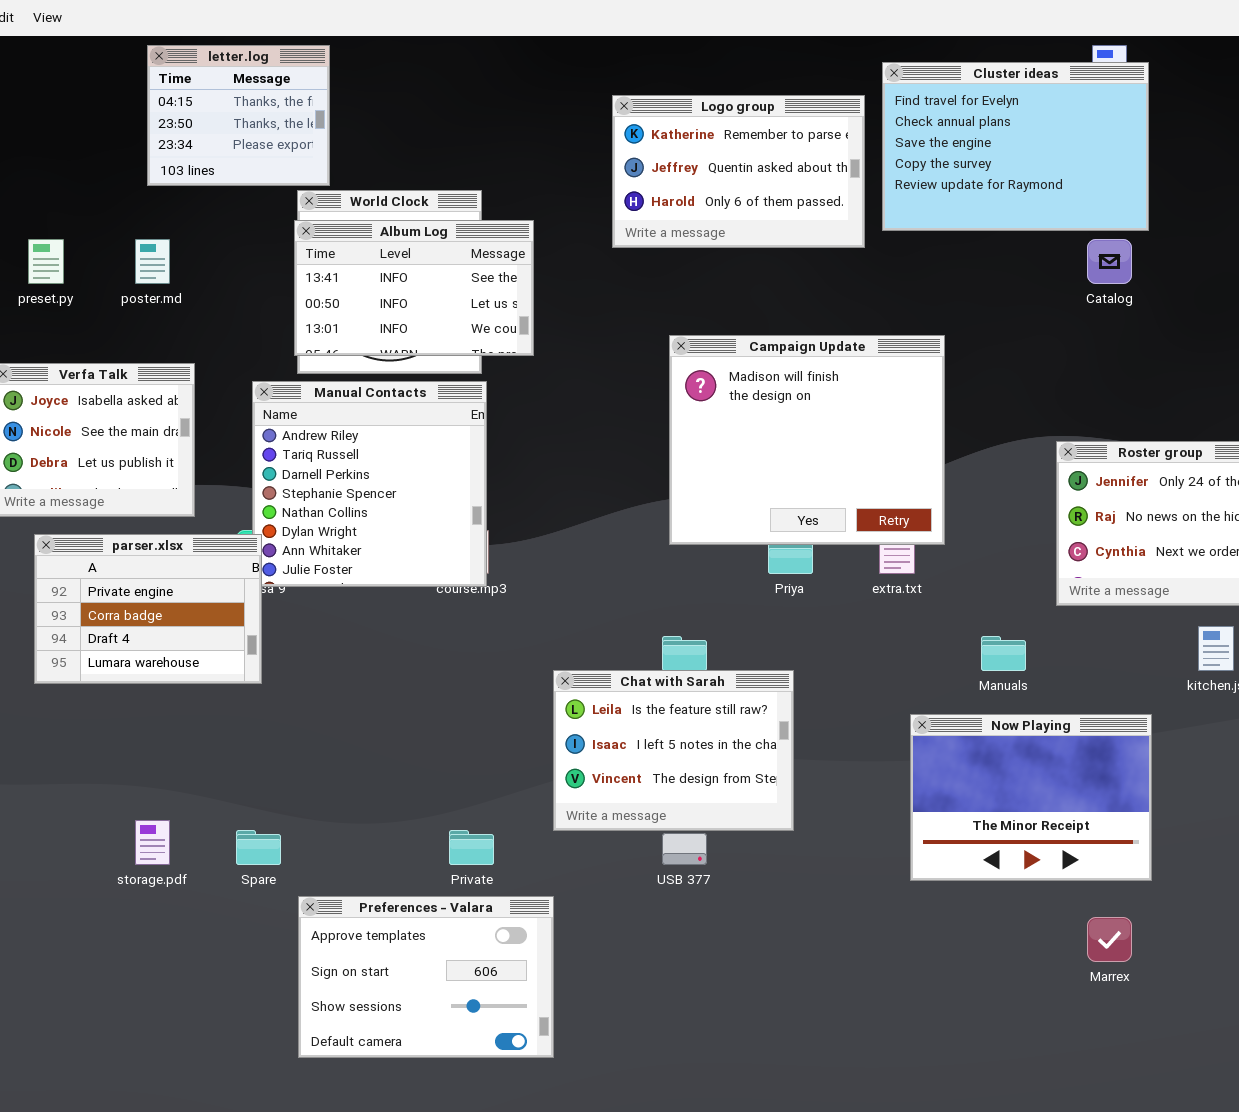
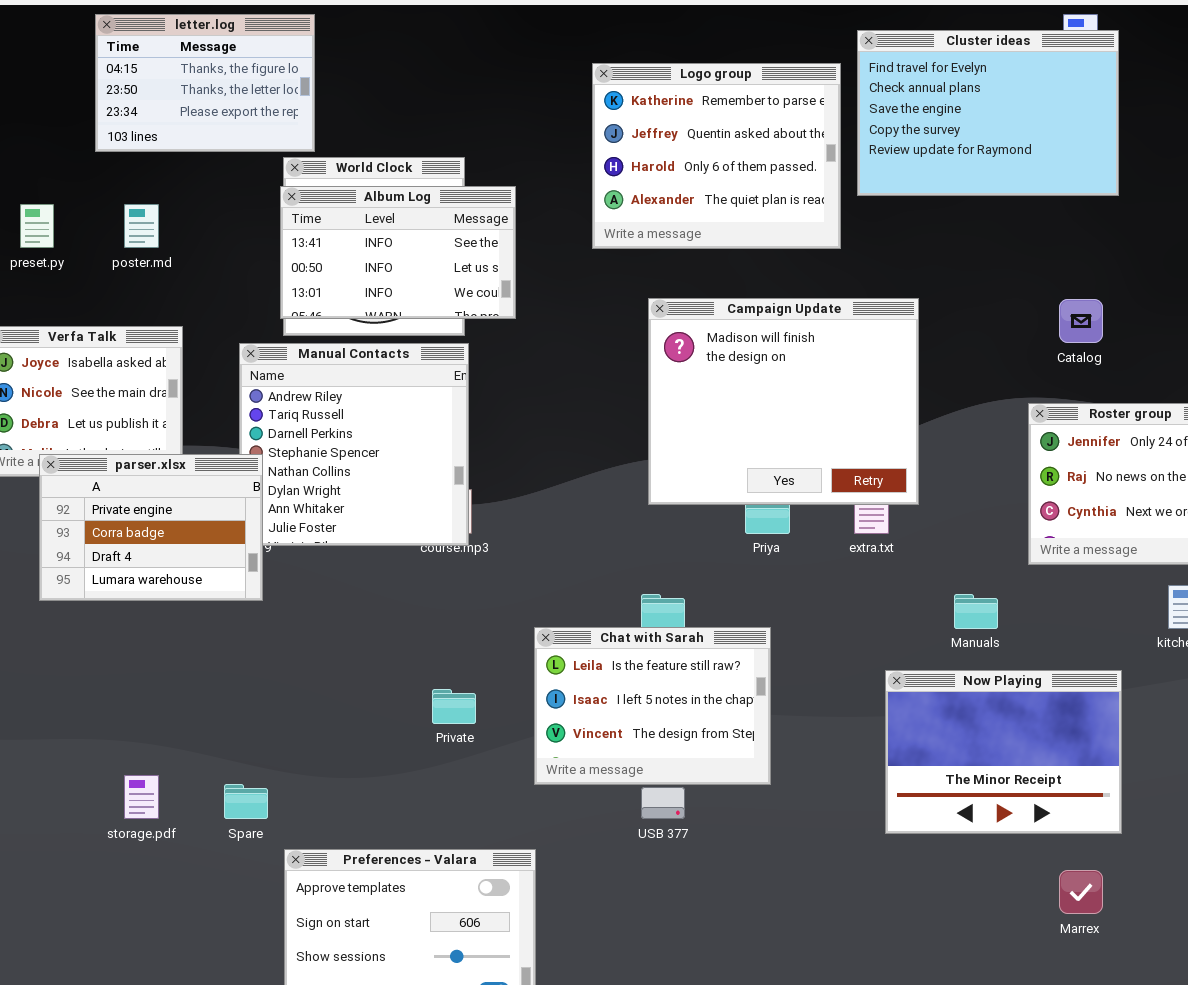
letter.log: [147,45,330,186] -> [95,14,315,152], resized
Logo group: [612,95,865,248] -> [592,63,841,249], resized
Catalog: [1087,239,1132,284] -> [1059,299,1103,343], moved
parser.xlsx: [34,534,262,684] -> [39,454,263,601], moved
Private: [449,830,494,865] -> [432,689,476,724], moved

